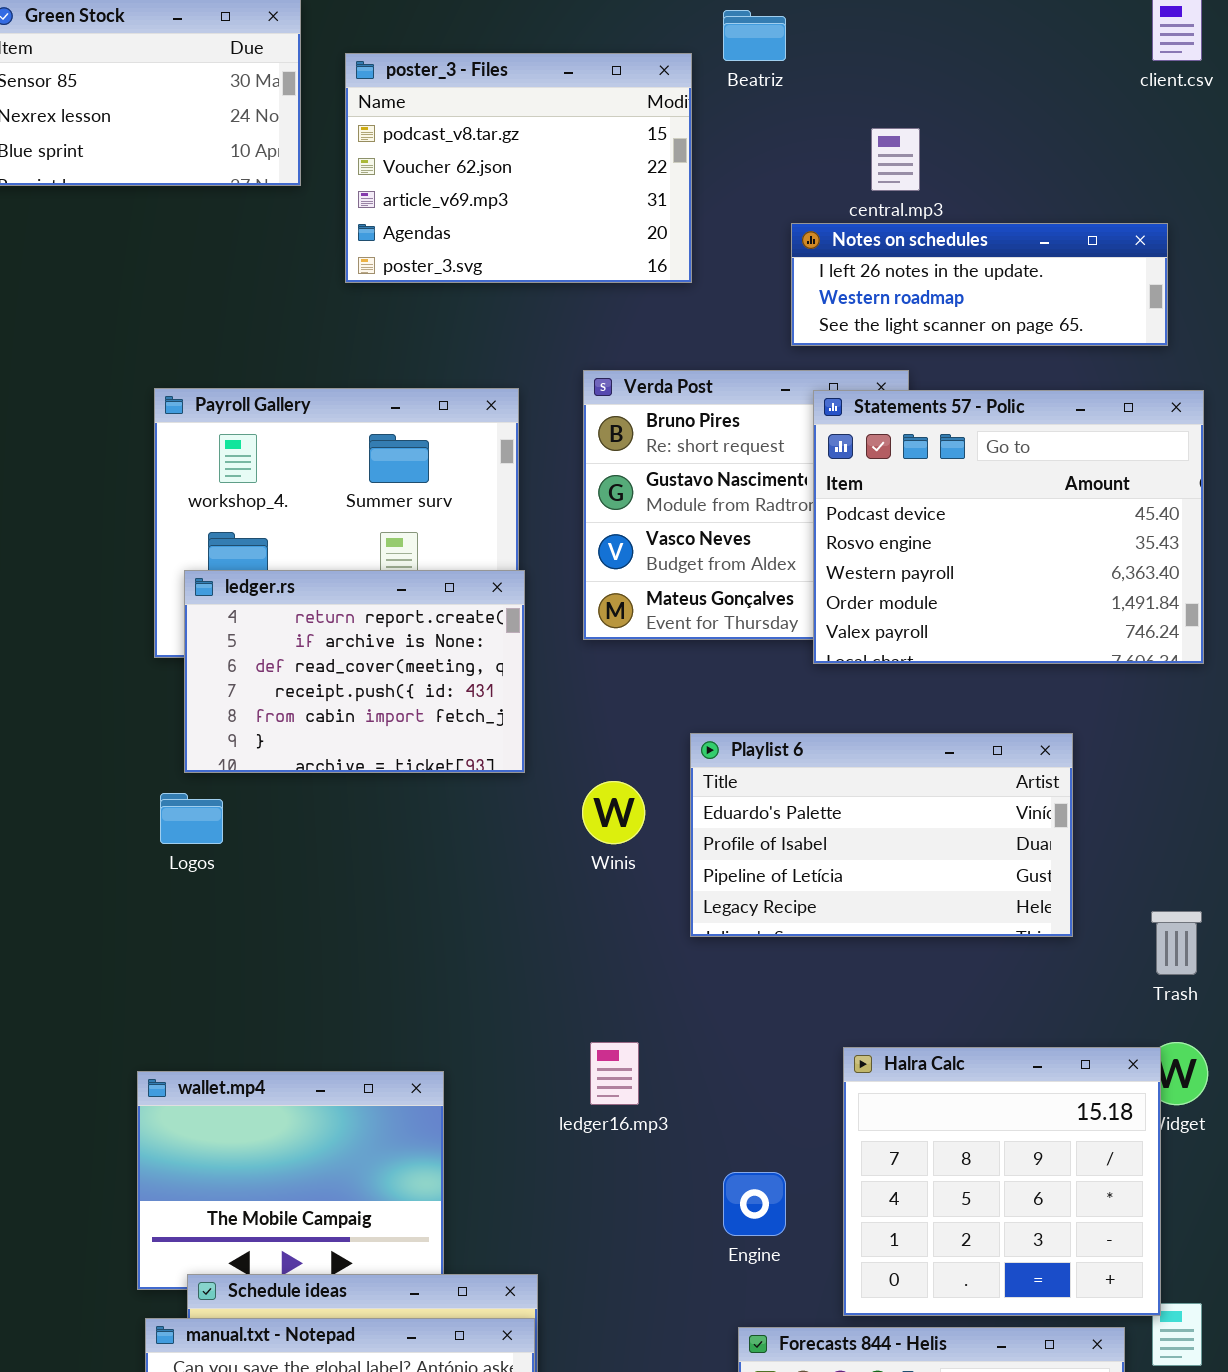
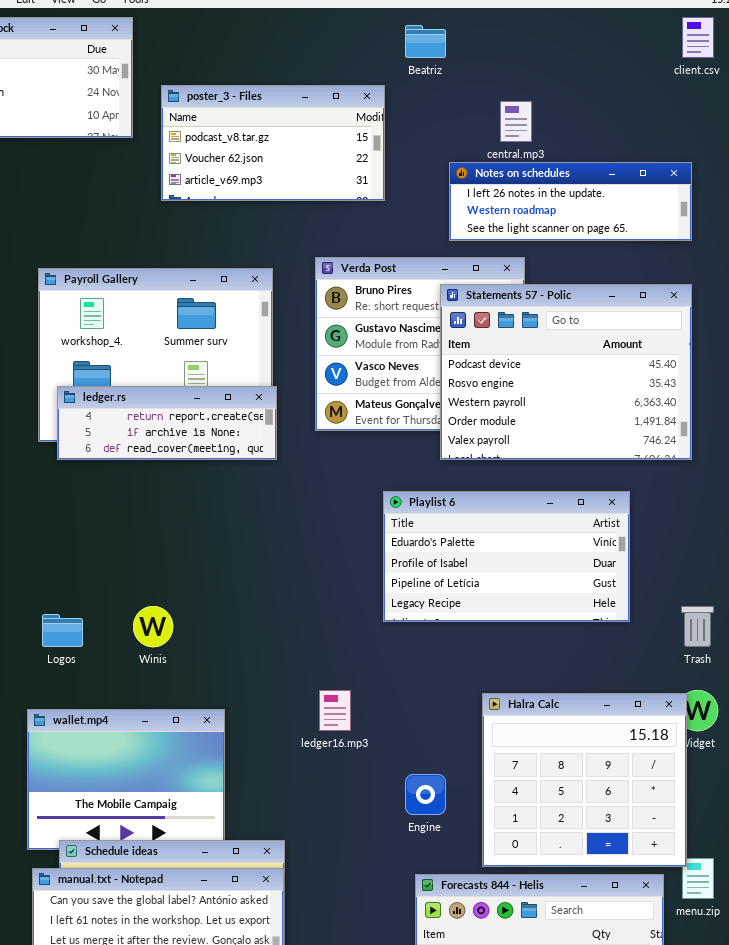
poster_3 - Files: [345,53,692,283] -> [161,85,385,201], resized
Statements 57 - Polic: [813,390,1204,664] -> [440,284,692,460], moved
ledger.rs: [184,570,525,773] -> [57,386,277,460], resized
Winis: [582,781,645,844] -> [133,606,173,647], moved
Logos: [160,793,223,844] -> [42,614,83,647], moved

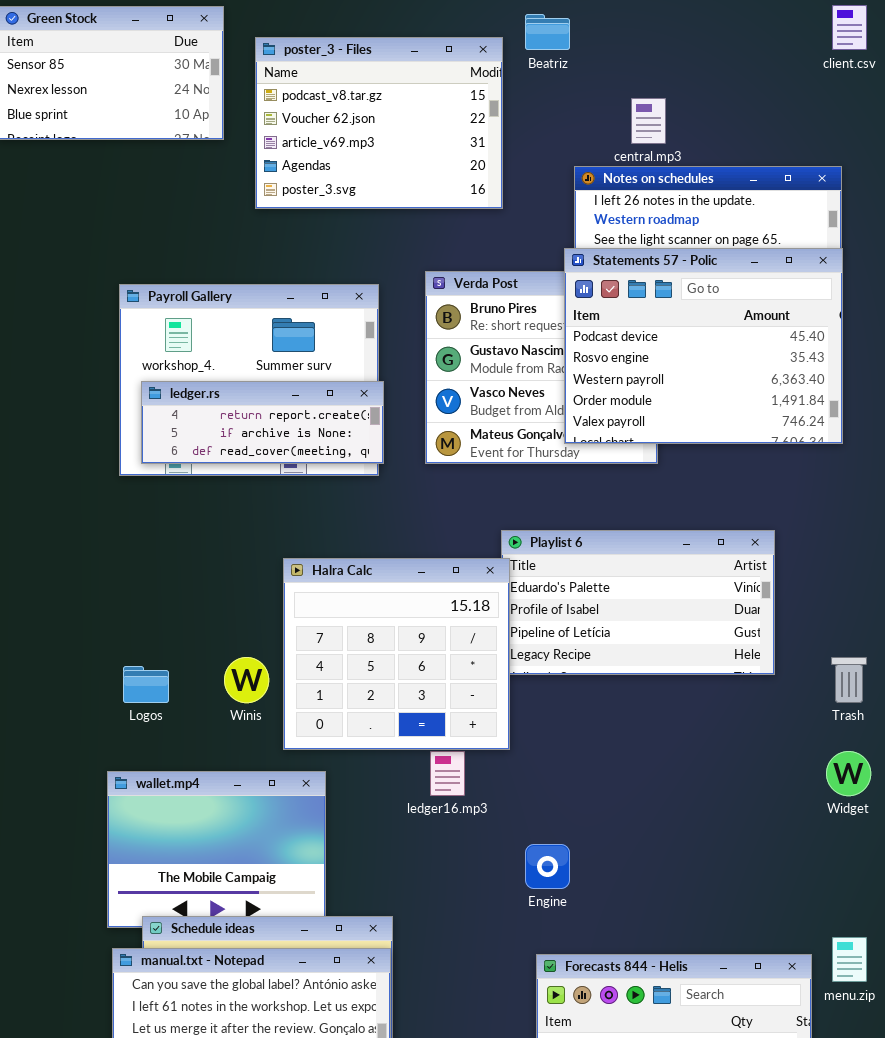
poster_3 - Files: [161,85,385,201] -> [255,37,503,209], resized
Statements 57 - Polic: [440,284,692,460] -> [564,248,843,444], moved
ledger.rs: [57,386,277,460] -> [141,381,384,464], moved
Halra Calc: [482,693,687,867] -> [283,558,510,750], moved

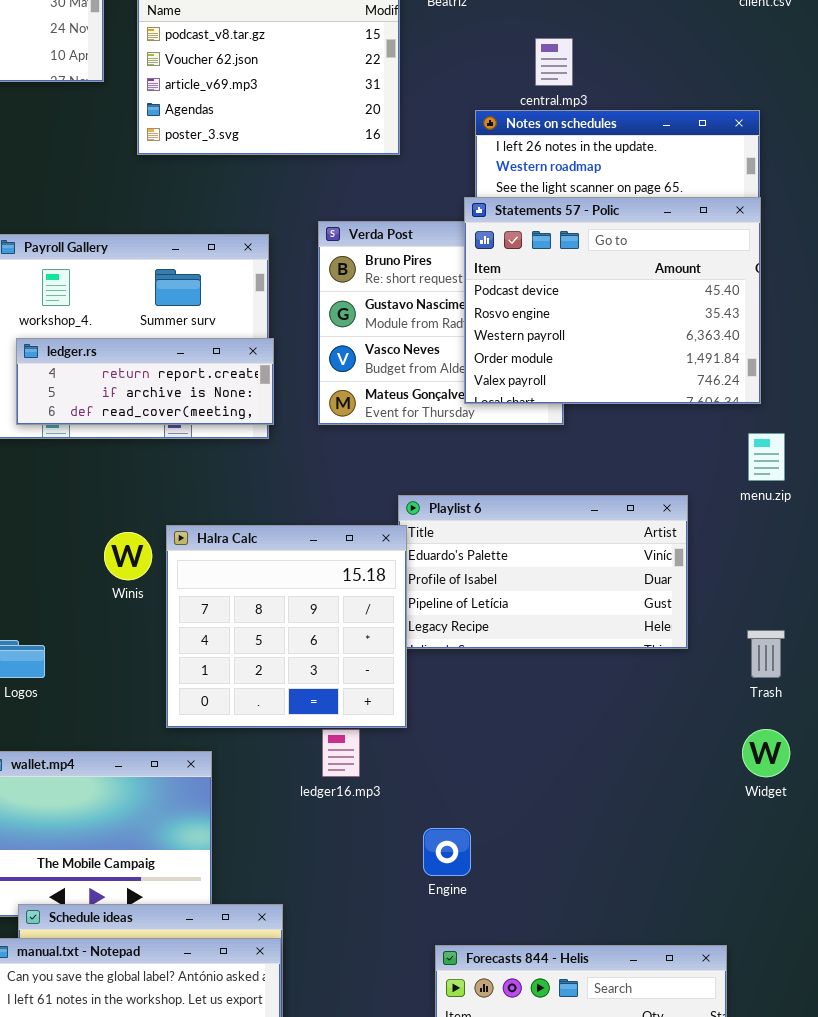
Winis: [224,657,269,703] -> [104,532,152,580], moved
menu.zip: [832,937,867,982] -> [748,433,785,481], moved

